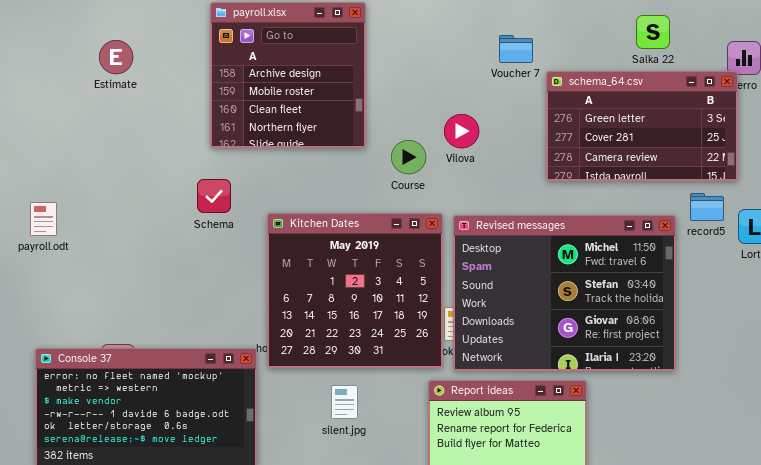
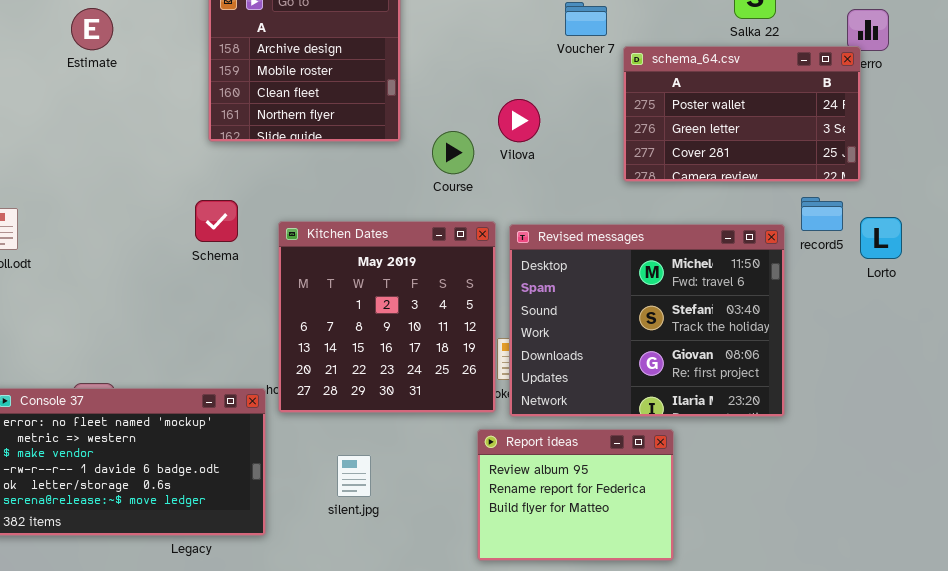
schema_64.csv: [546,71,738,181] -> [623,46,861,182], scrolled up 1 row
Schema: [197,179,231,213] -> [195,200,238,242], moved
silent.jpg: [331,385,358,419] -> [337,455,371,497], moved

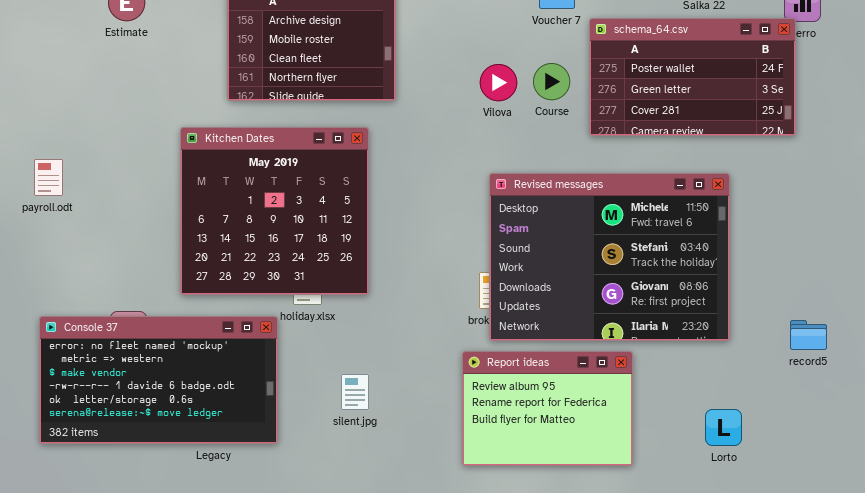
Course: [432,131,474,174] -> [533,63,570,100], moved
record5: [801,197,843,231] -> [790,320,827,350], moved
Lorto: [860,217,902,259] -> [705,409,742,446], moved
Kitchen Dates: [278,221,496,413] -> [180,127,369,295], moved

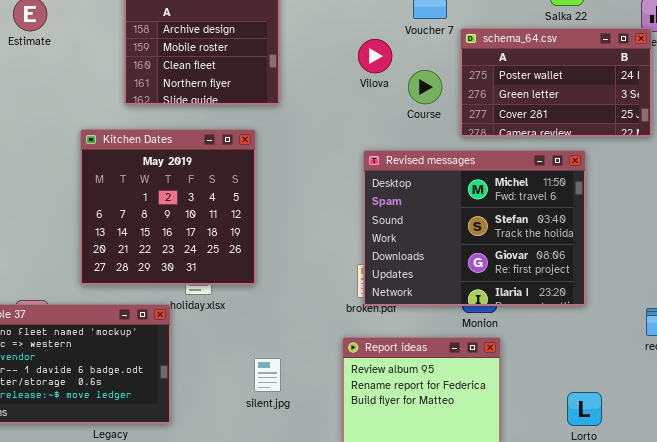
Vilova: [480,64,517,101] -> [358,39,392,73], moved
Revised messages: [489,173,730,341] -> [363,150,586,306], moved
silent.jpg: [341,374,369,410] -> [254,358,281,392], moved

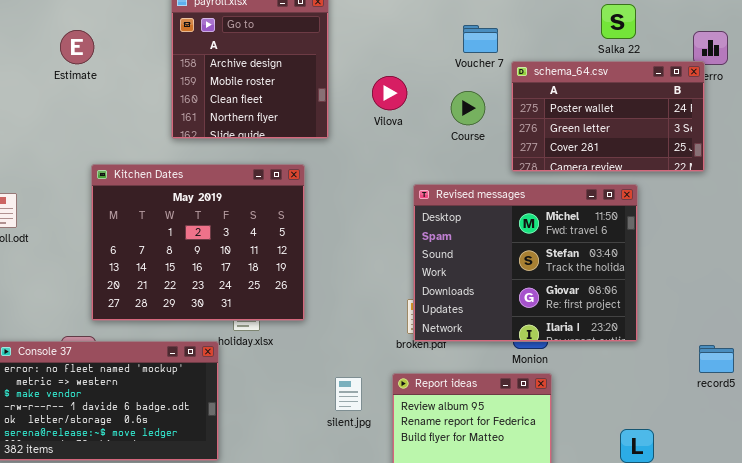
Vilova: [358,39,392,73] -> [372,76,407,110], moved
Course: [408,70,442,104] -> [451,91,485,125], moved
Kitchen Dates: [80,129,256,285] -> [91,164,305,321], resized
silent.jpg: [254,358,281,392] -> [335,377,362,411], moved

